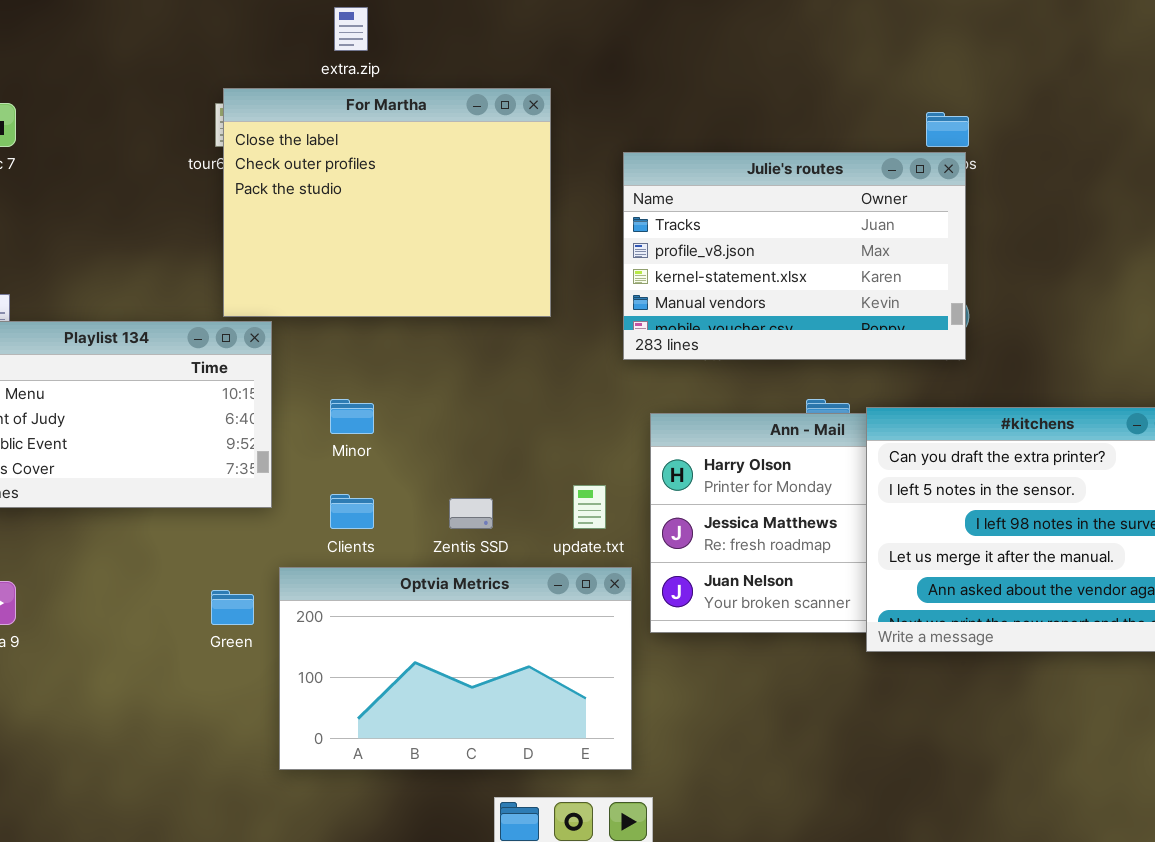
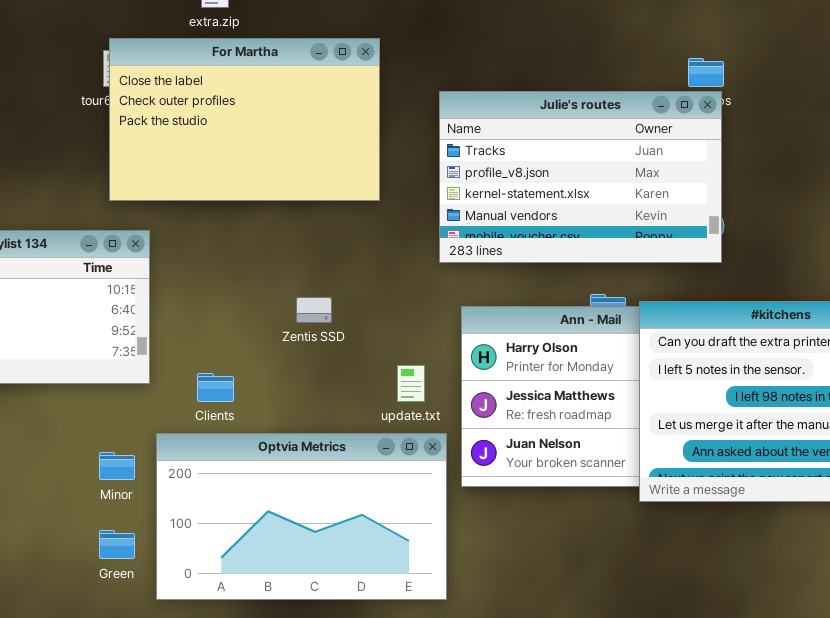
For Martha: [223,88,551,317] -> [109,38,380,201], resized
Minor: [330,399,374,434] -> [99,452,135,480], moved
Zentis SSD: [449,498,493,529] -> [296,297,332,323], moved
Green: [211,590,254,625] -> [99,530,135,559], moved

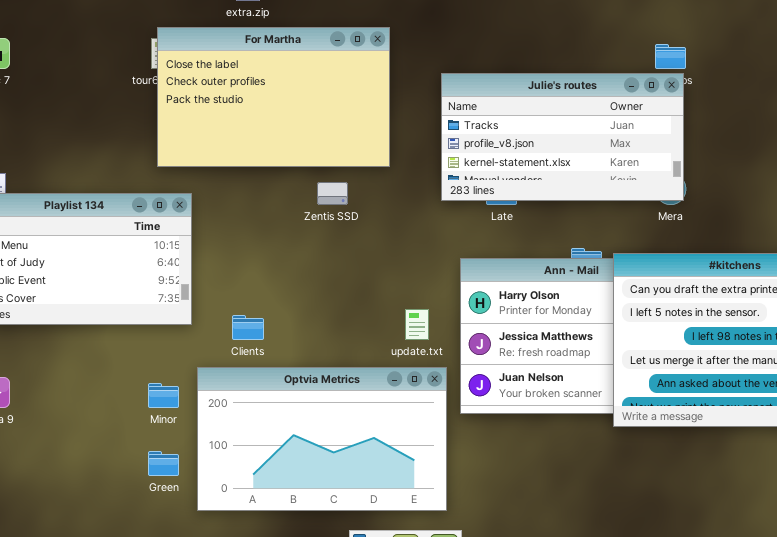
Julie's routes: [439,91,722,263] -> [441,73,684,201], resized
Zentis SSD: [296,297,332,323] -> [317,182,348,205], moved

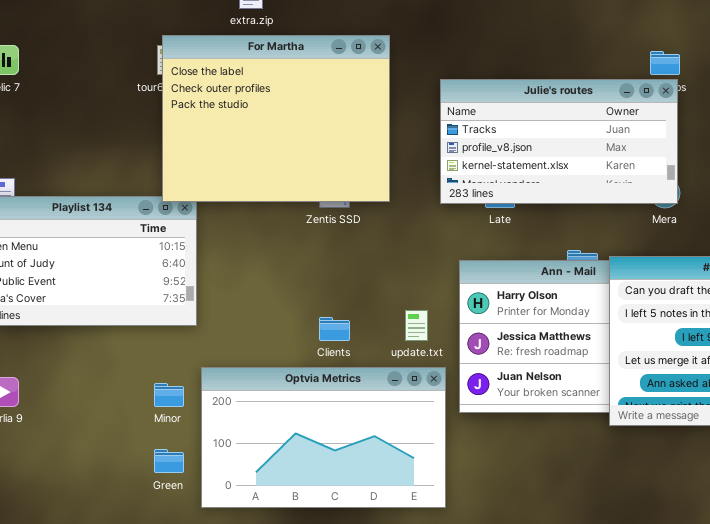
For Martha: [157,27,390,167] -> [162,35,390,202], resized
Clients: [232,315,264,340] -> [319,317,350,341], moved

